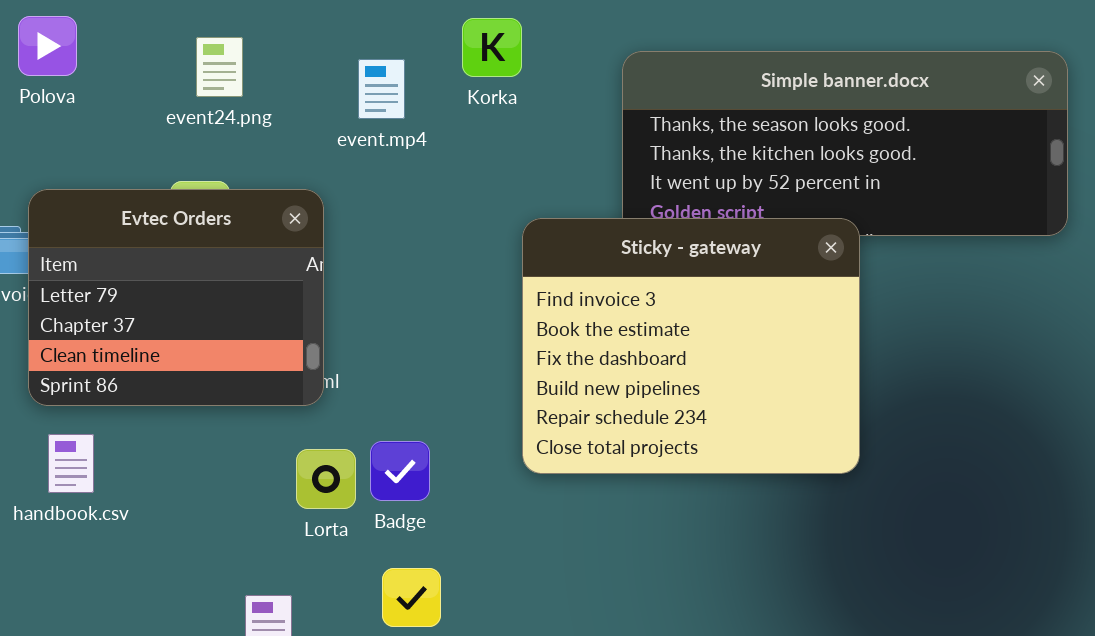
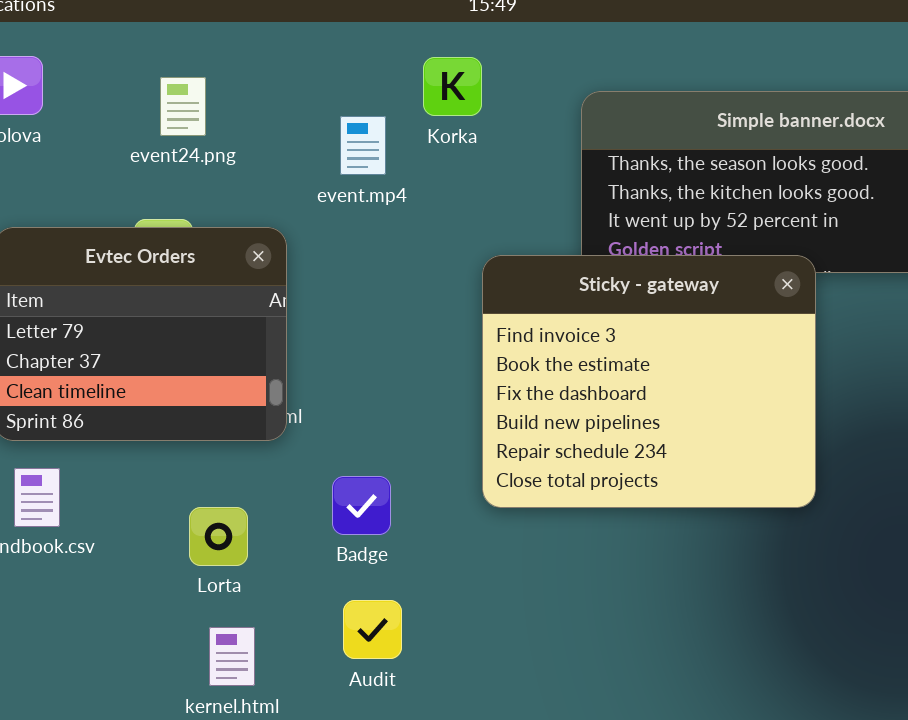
event.mp4: [358,59,405,119] -> [340,116,386,175], moved
Lorta: [296,449,356,509] -> [189,507,248,566], moved

